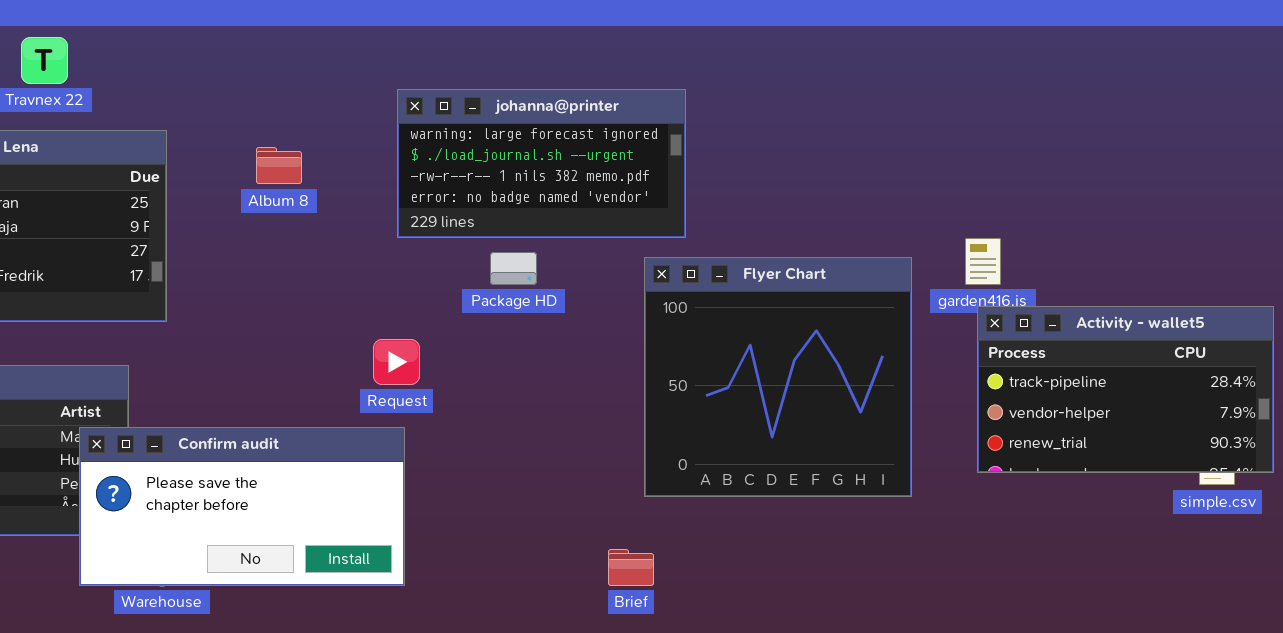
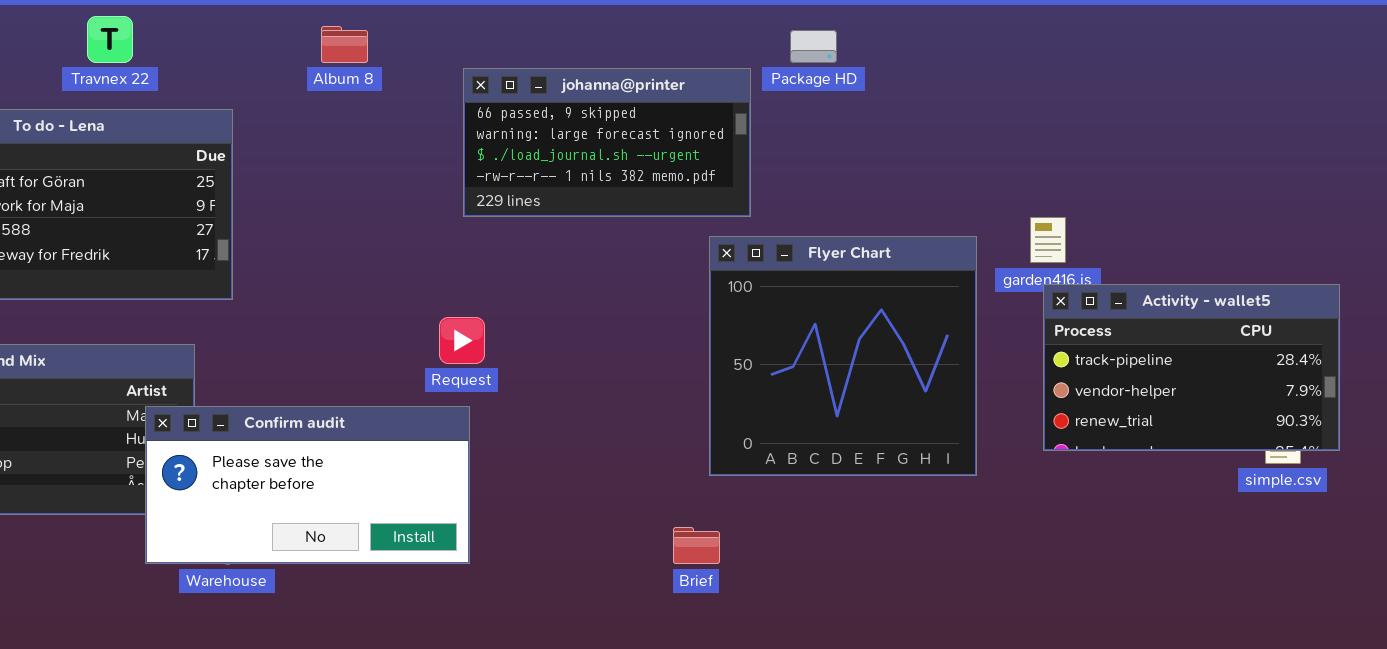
johanna@printer: [397,89,686,238] -> [463,68,751,217], scrolled up 1 row
Album 8: [256,147,302,184] -> [321,26,368,63], moved
Package HD: [490,252,537,285] -> [790,30,837,63], moved

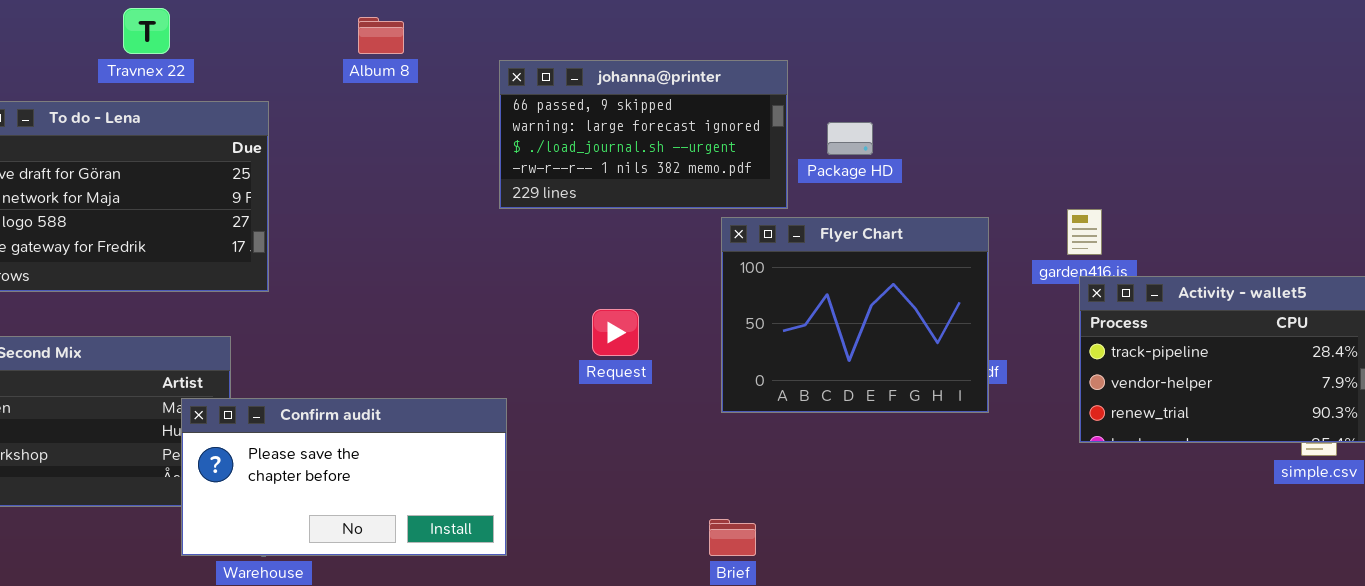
Package HD: [790,30,837,63] -> [827,122,873,155], moved
Flyer Chart: [709,236,977,476] -> [721,217,989,413], moved, resized
Request: [439,317,485,364] -> [592,309,639,356], moved

